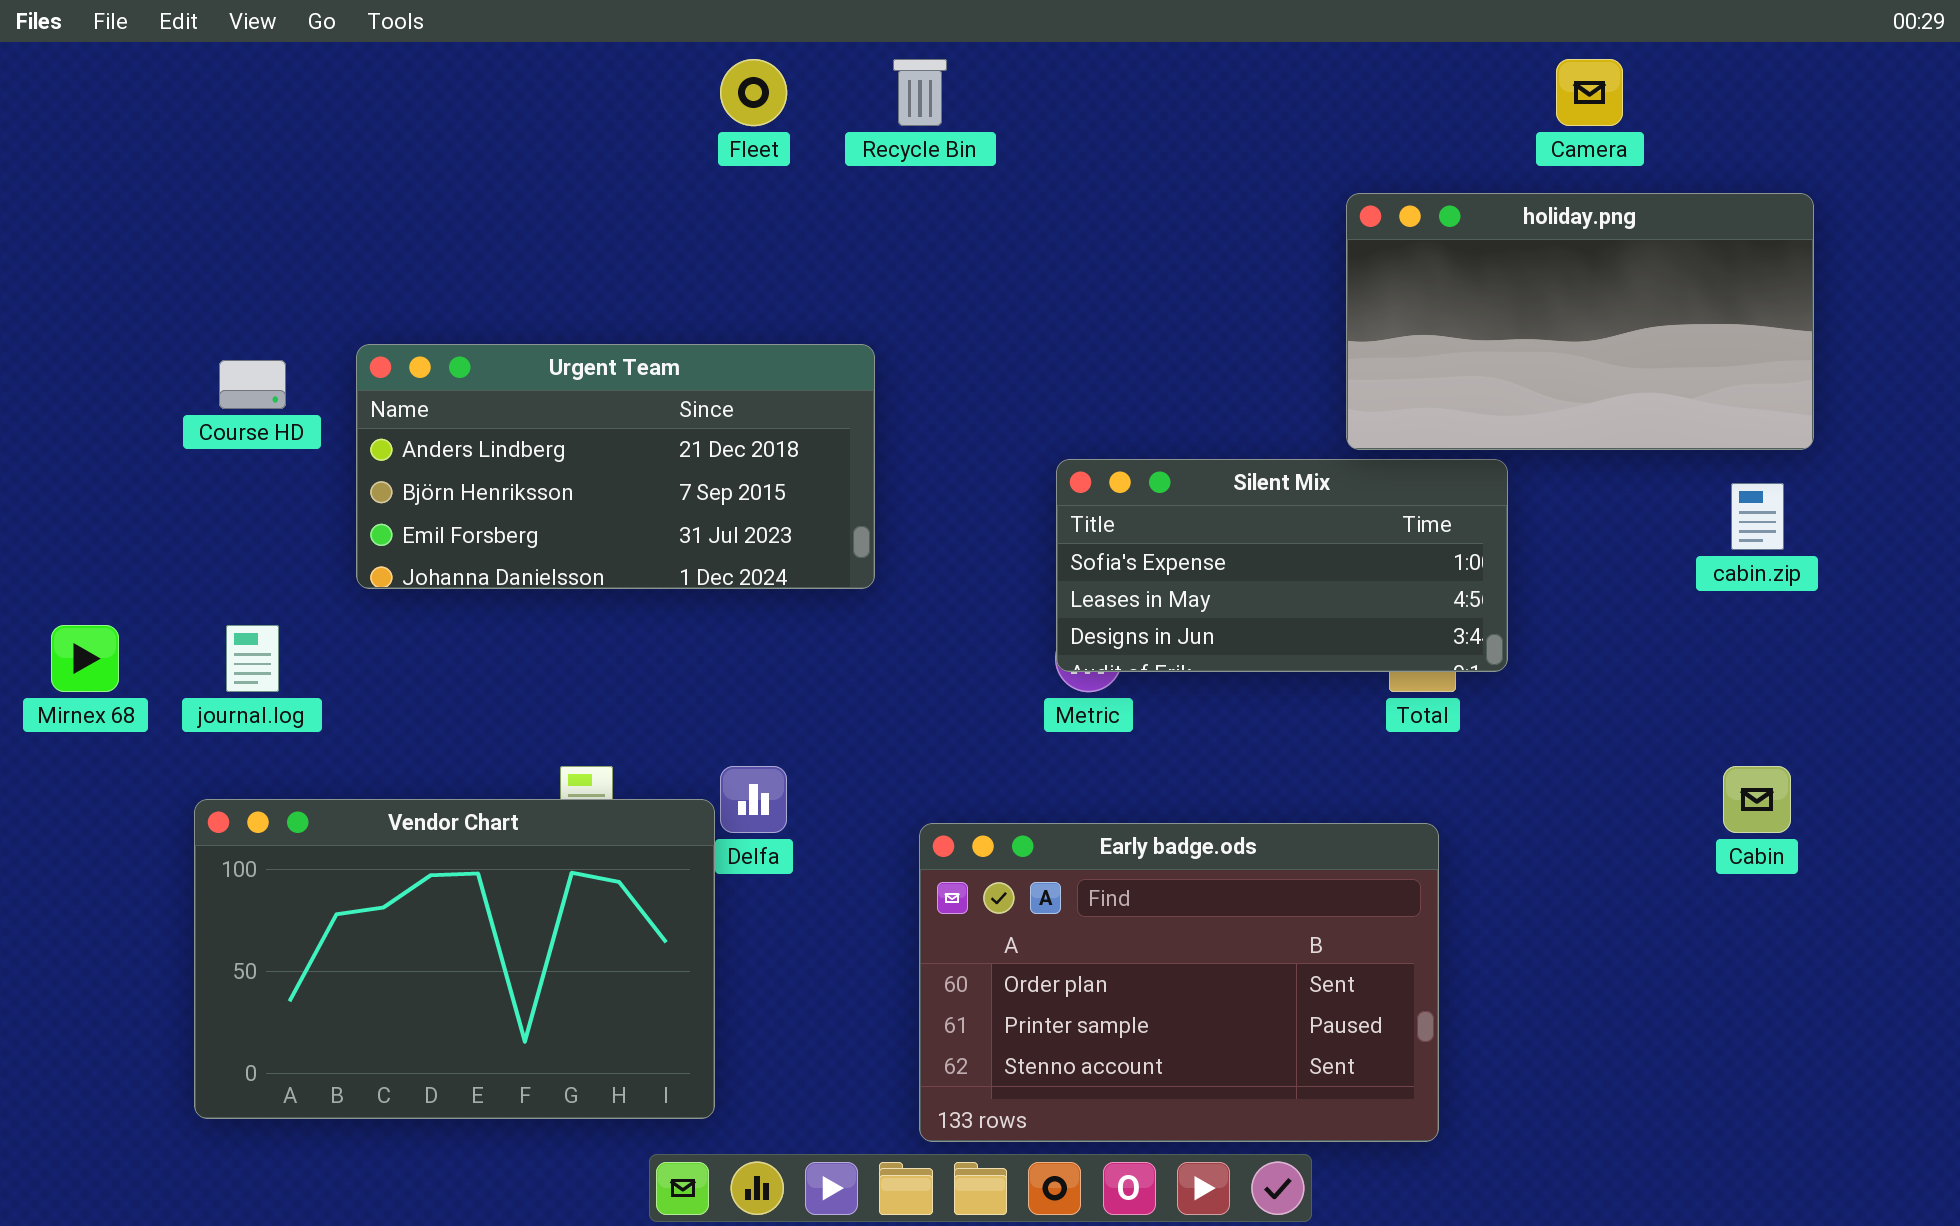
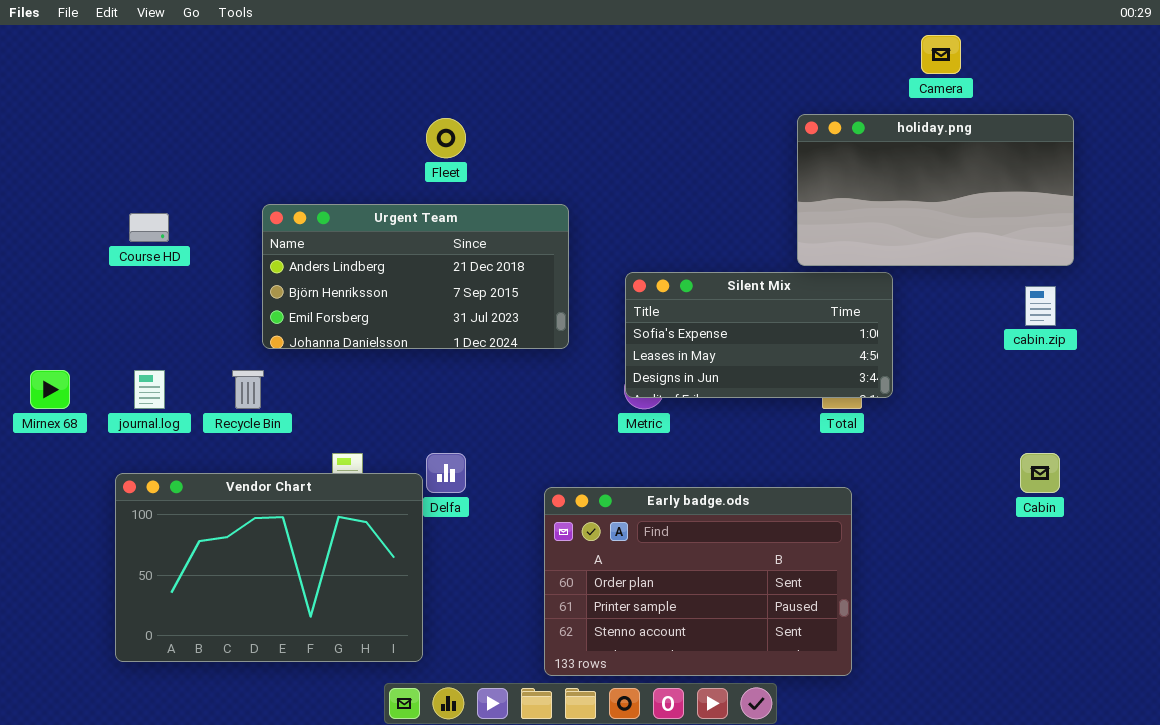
Fleet: [720,59,787,126] -> [426,118,466,158], moved
Recycle Bin: [893,59,947,126] -> [232,370,264,409], moved
Urgent Team: [356,344,875,589] -> [262,204,569,349], moved

